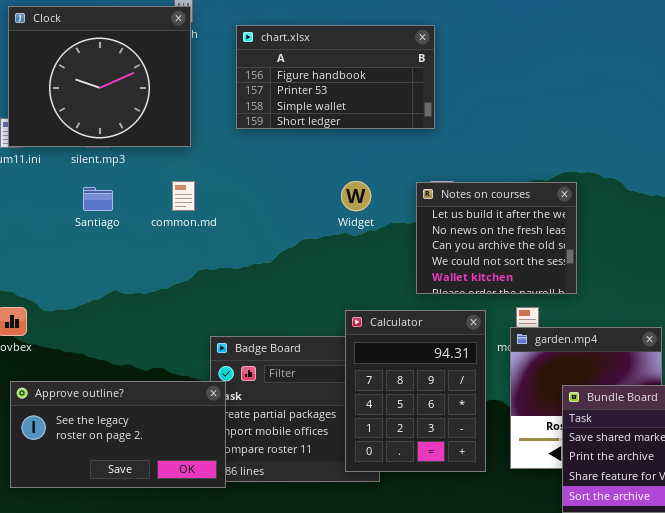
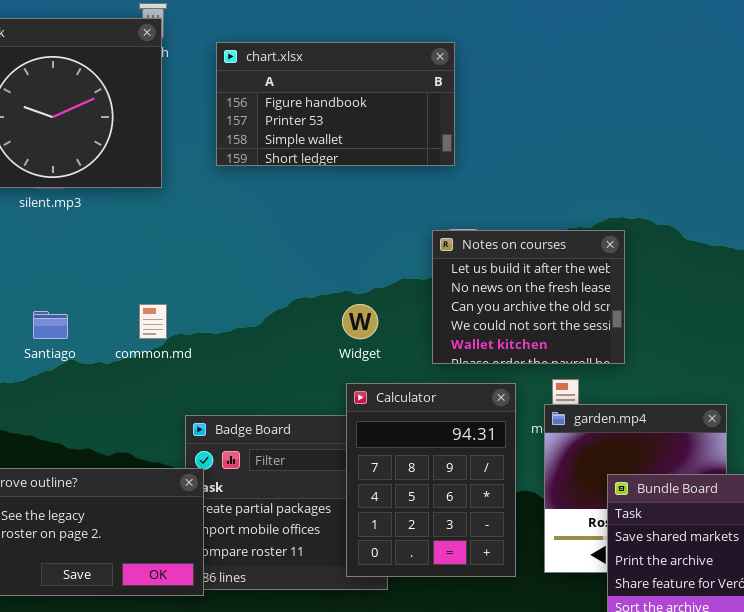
common.md: [172,181,195,211] -> [139,304,167,339], moved
Widget: [341,181,371,211] -> [342,304,378,339], moved
Santiago: [83,187,113,211] -> [33,311,68,339], moved

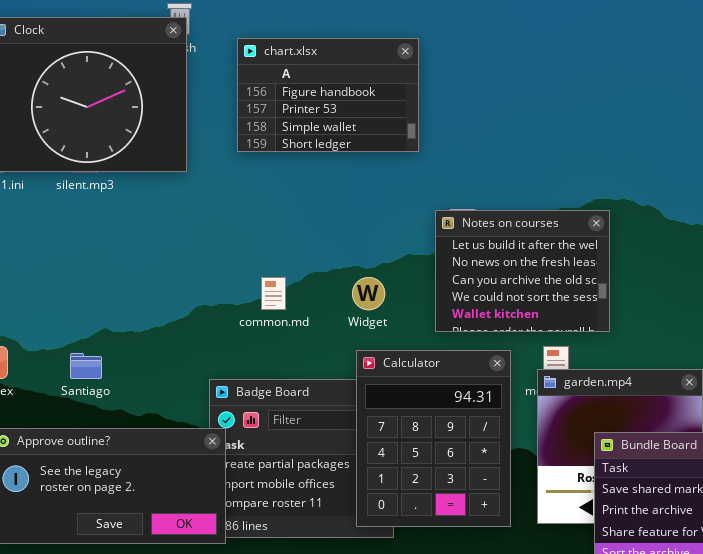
chart.xlsx: [216,42,455,166] -> [237,38,419,152], resized
common.md: [139,304,167,339] -> [261,277,286,310], moved
Santiago: [33,311,68,339] -> [70,353,102,379], moved

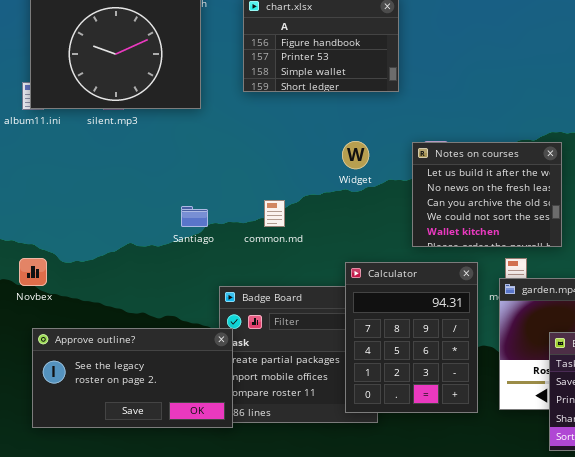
Widget: [352,277,385,310] -> [342,141,369,169], moved
Santiago: [70,353,102,379] -> [181,206,208,227], moved

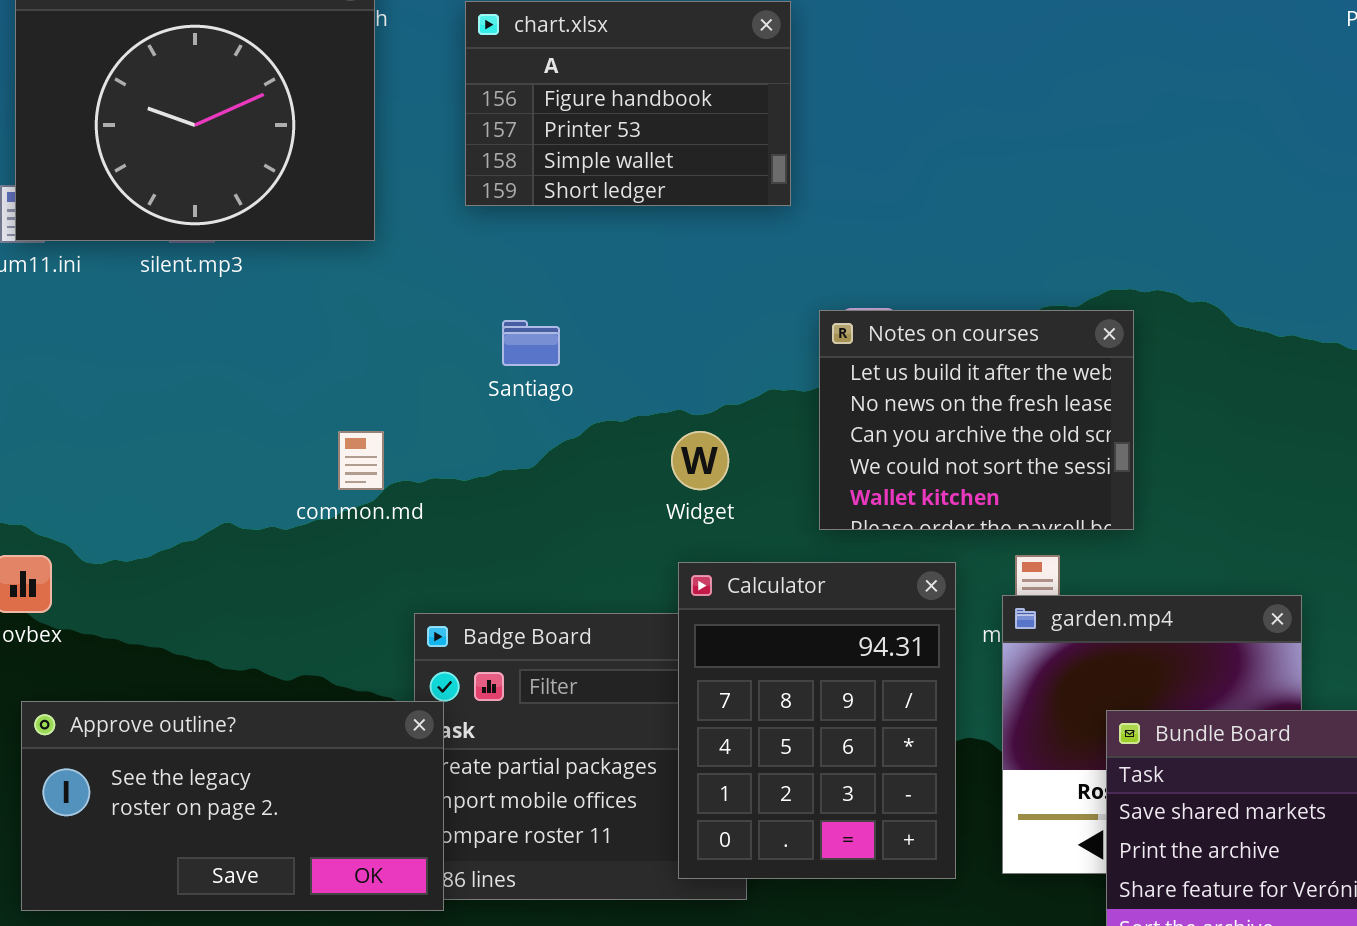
Widget: [342,141,369,169] -> [671,431,729,490], moved
common.md: [264,200,285,227] -> [338,431,384,490], moved
Santiago: [181,206,208,227] -> [502,320,560,366], moved

